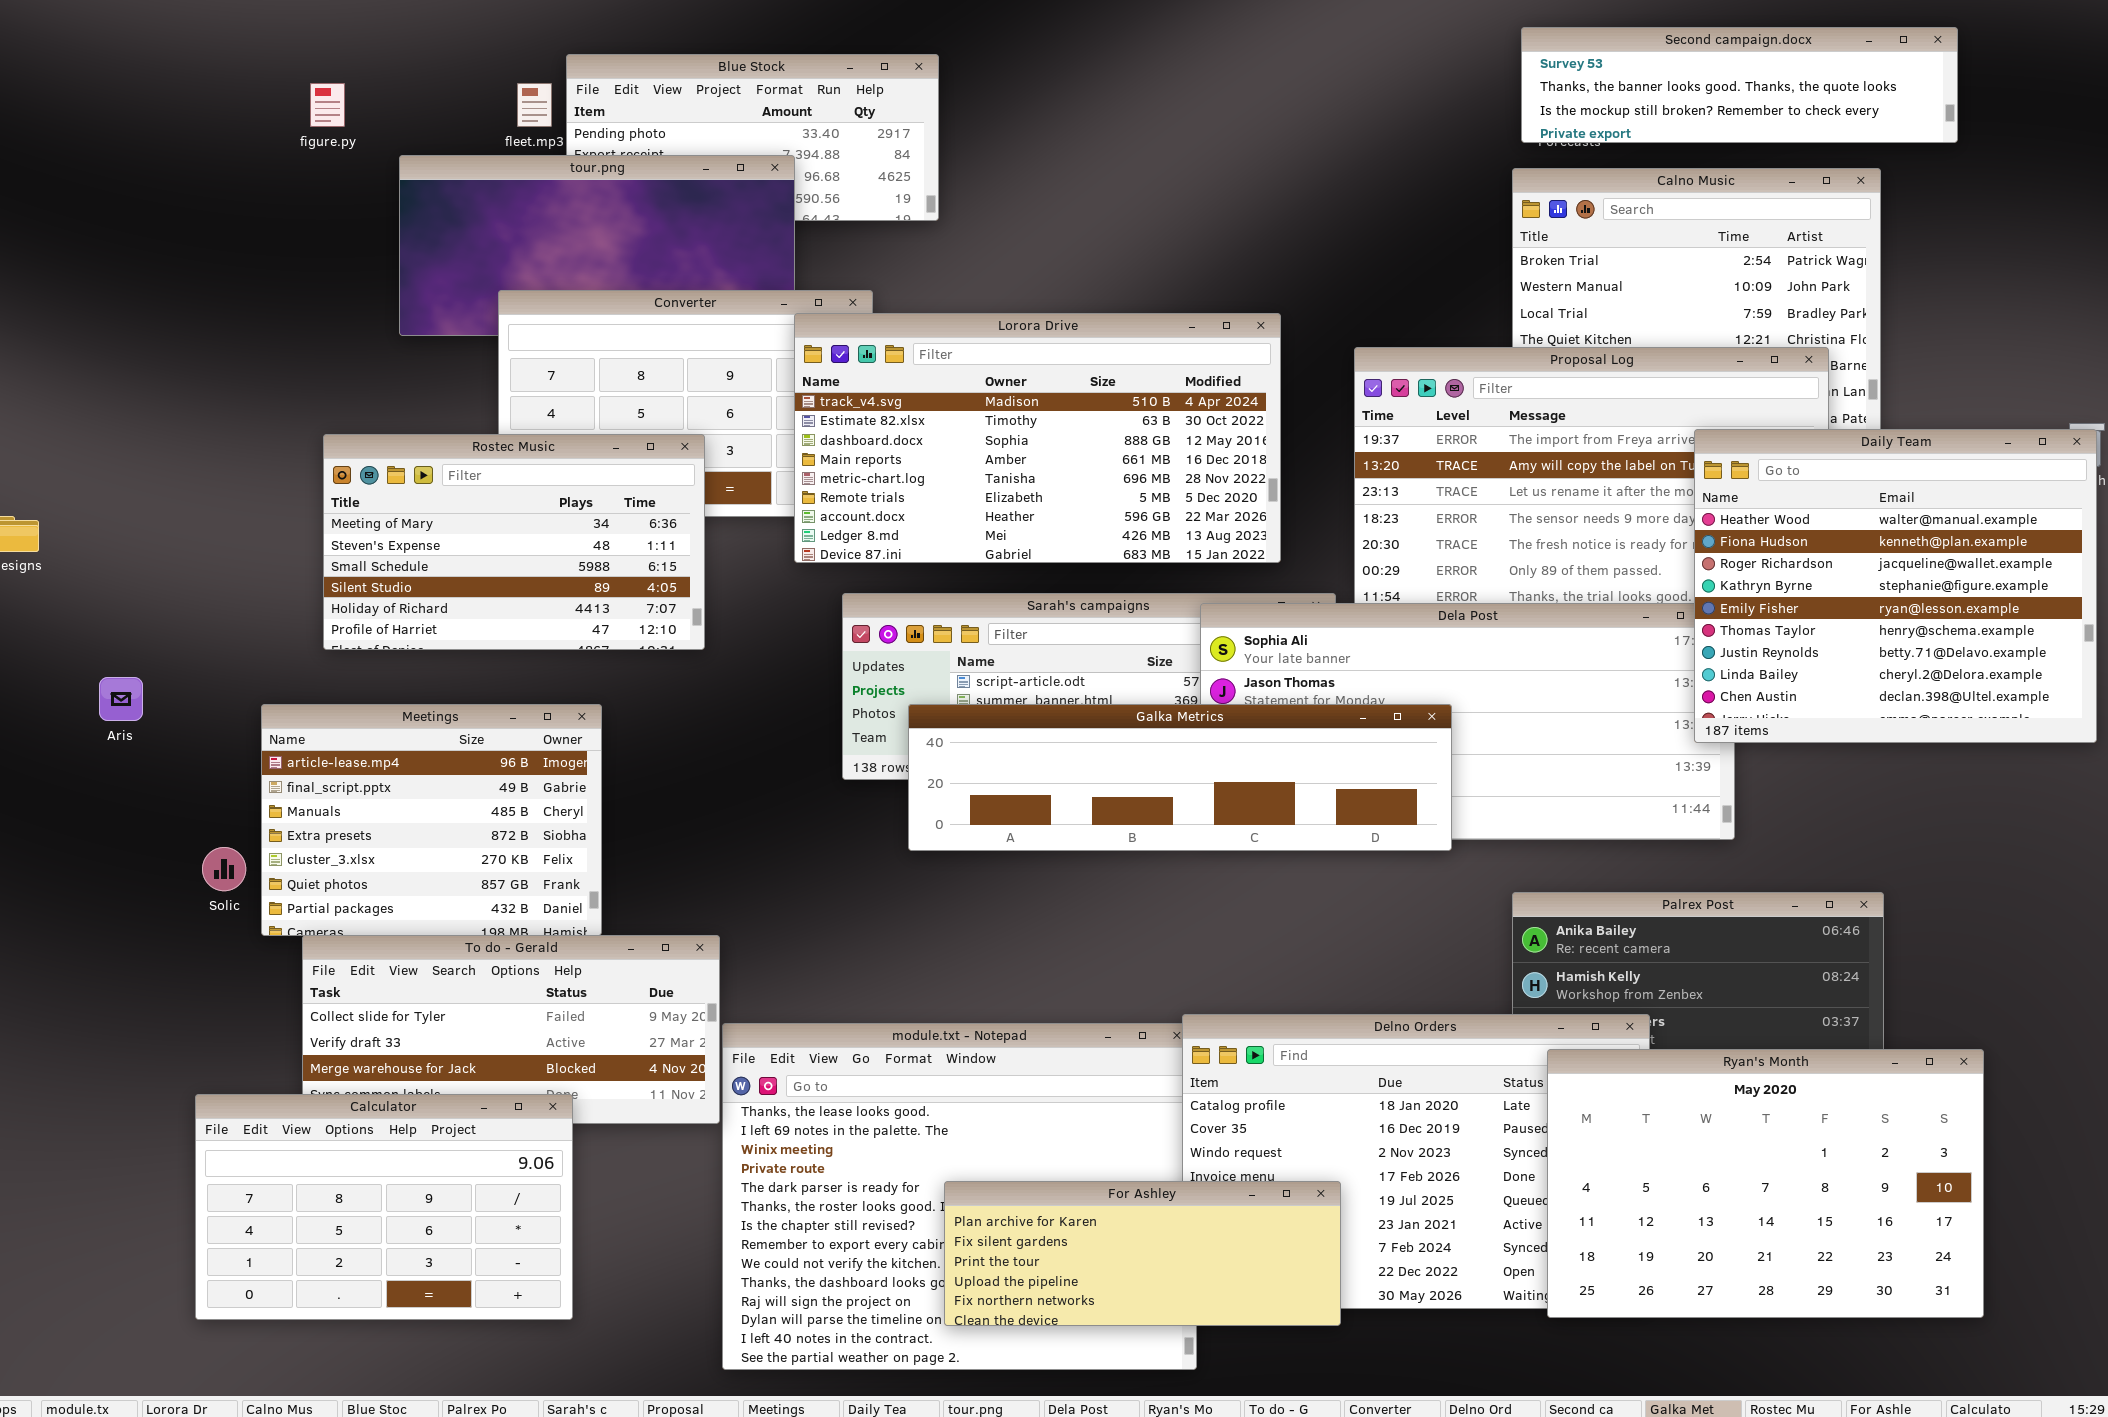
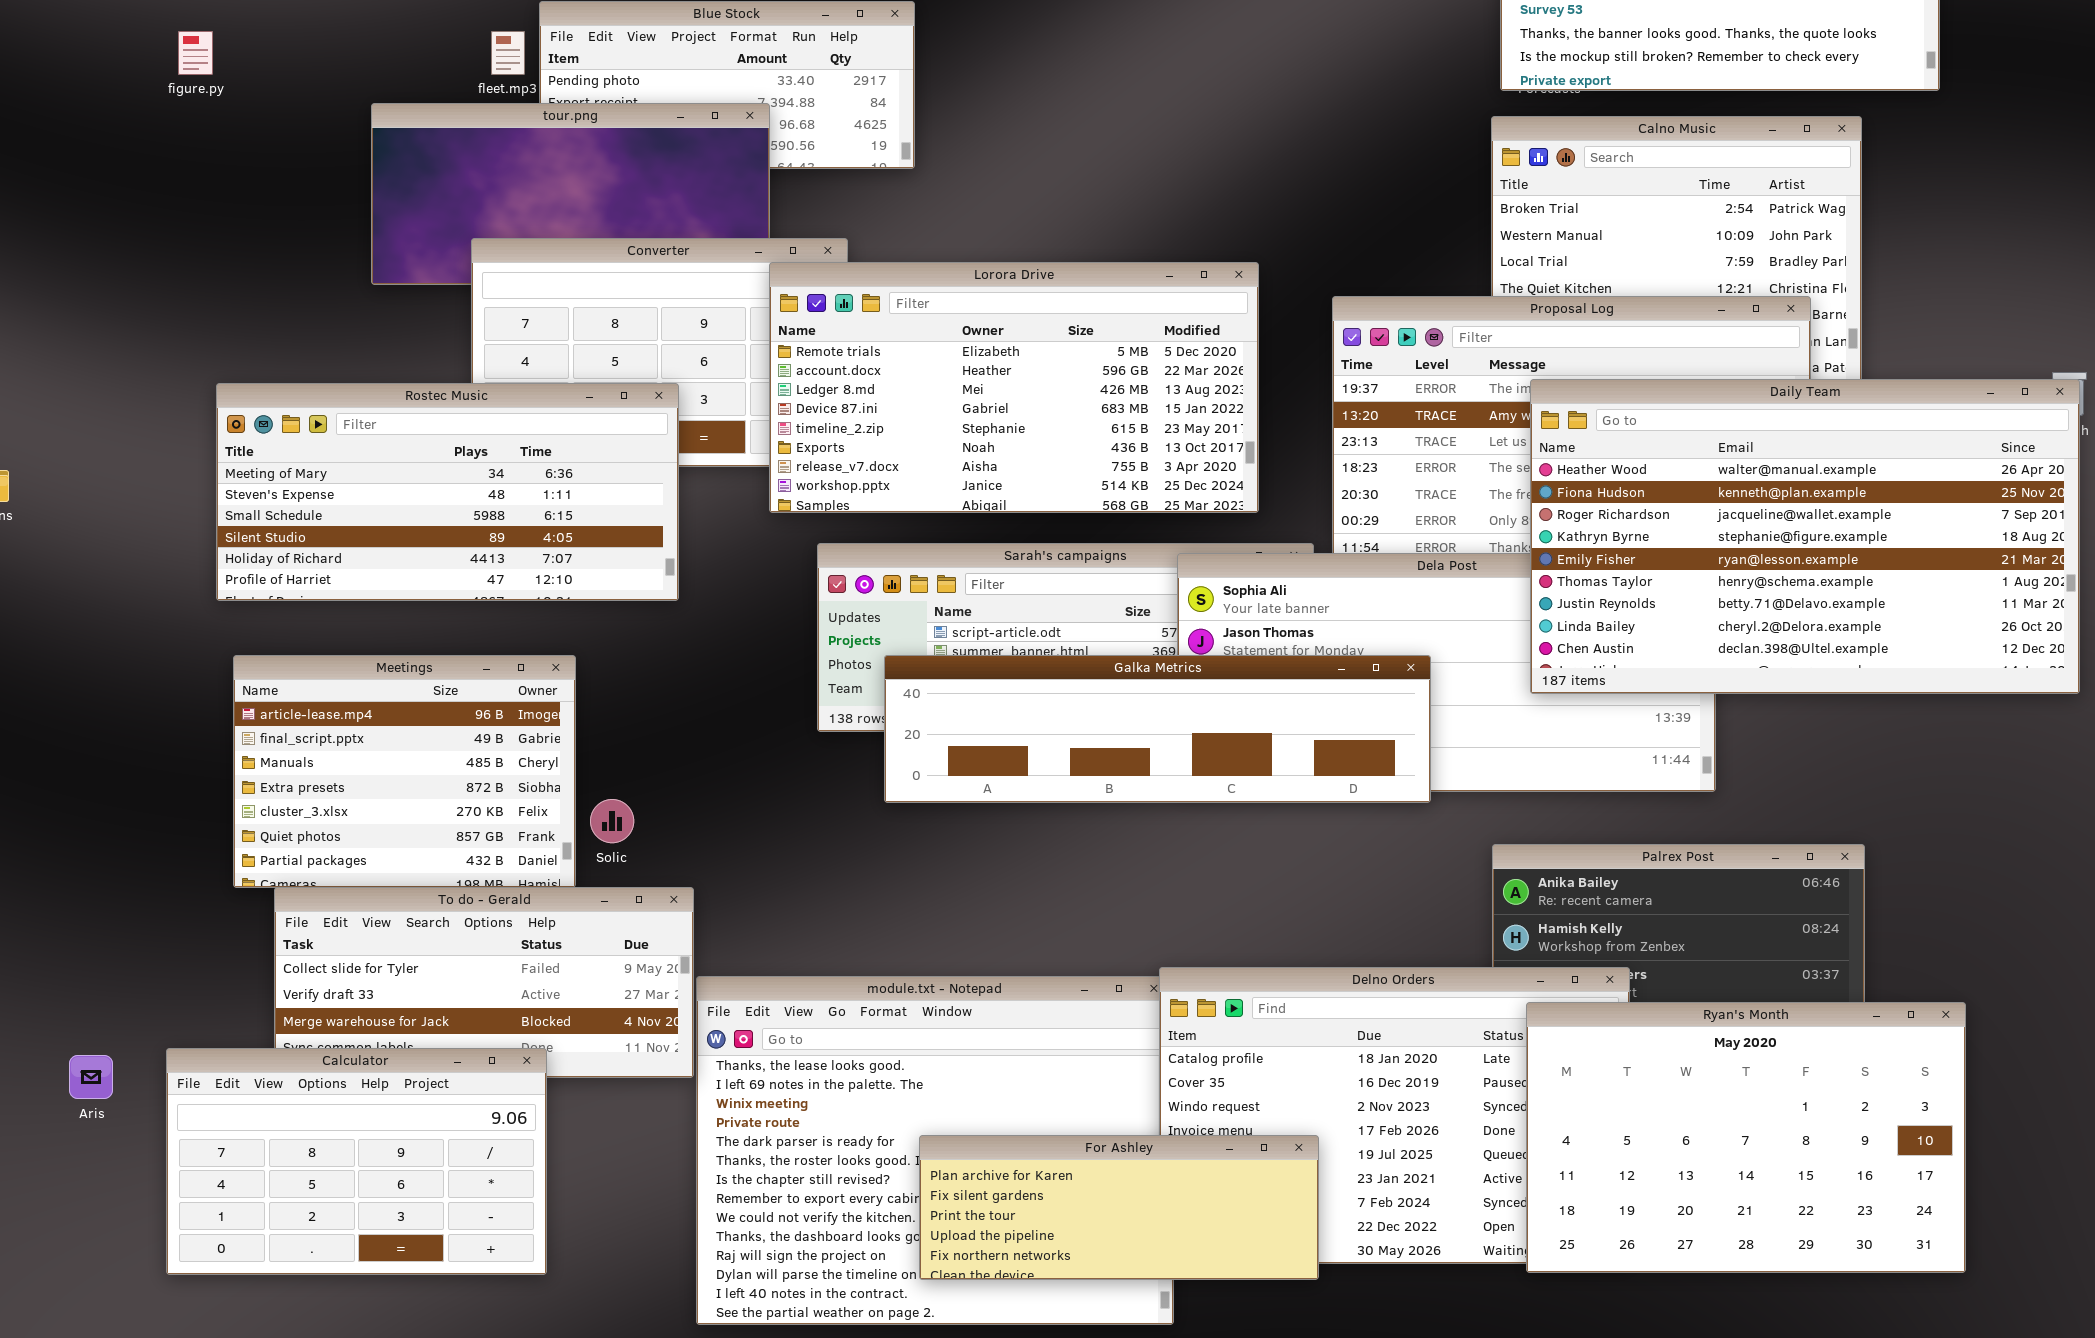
figure.py: [310,83,345,127] -> [178,31,213,75], moved
Lorora Drive: [794,313,1281,563] -> [769,262,1259,513], scrolled down 5 rows
Daily Team: [1694,429,2097,743] -> [1530,379,2080,694], resized
Rostec Music: [323,434,705,650] -> [216,383,679,601], resized
Aris: [99,677,143,721] -> [69,1055,113,1099], moved
Solic: [202,847,246,891] -> [590,799,634,843], moved

